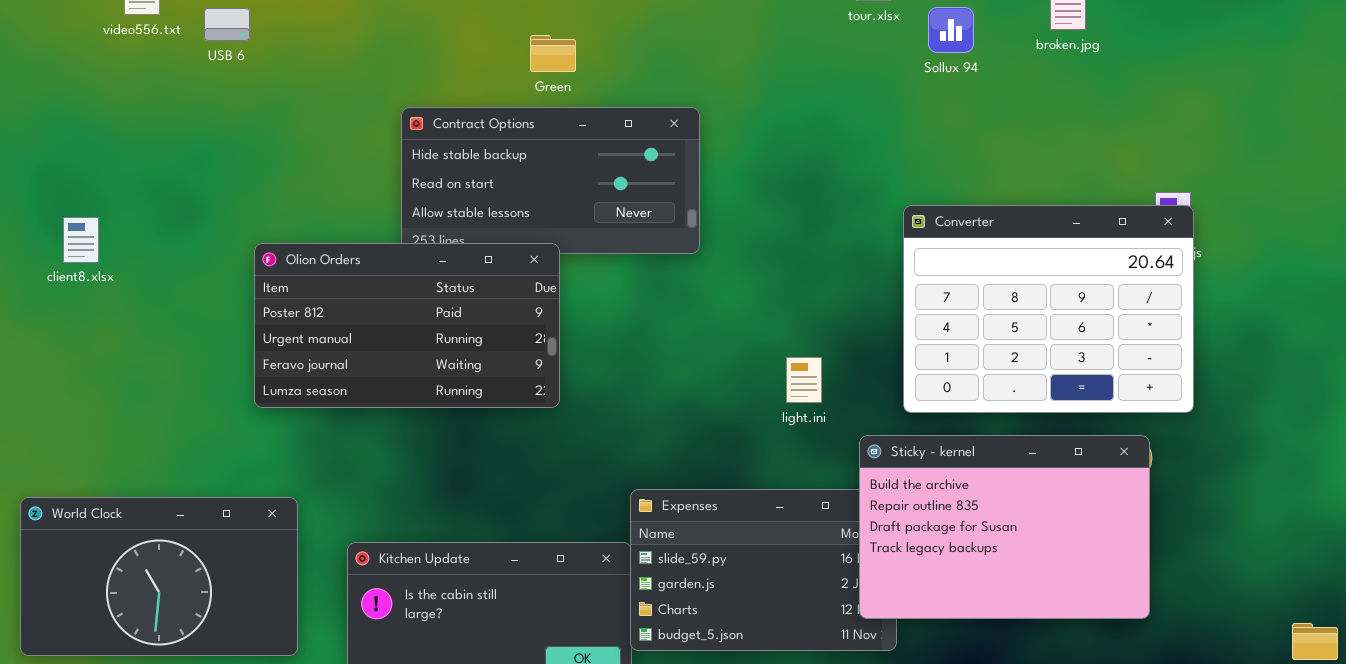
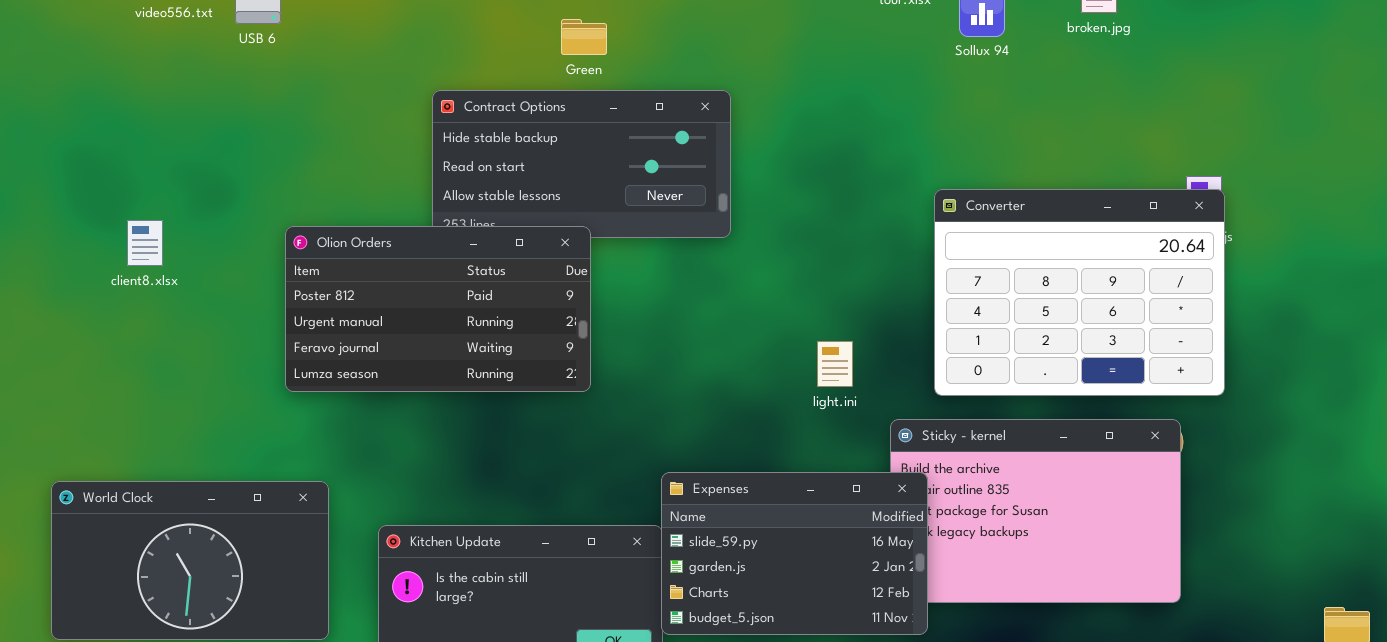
client8.xlsx: [63,217,99,263] -> [127,220,163,266], moved
Expenses: [630,489,897,651] -> [661,472,928,635], raised

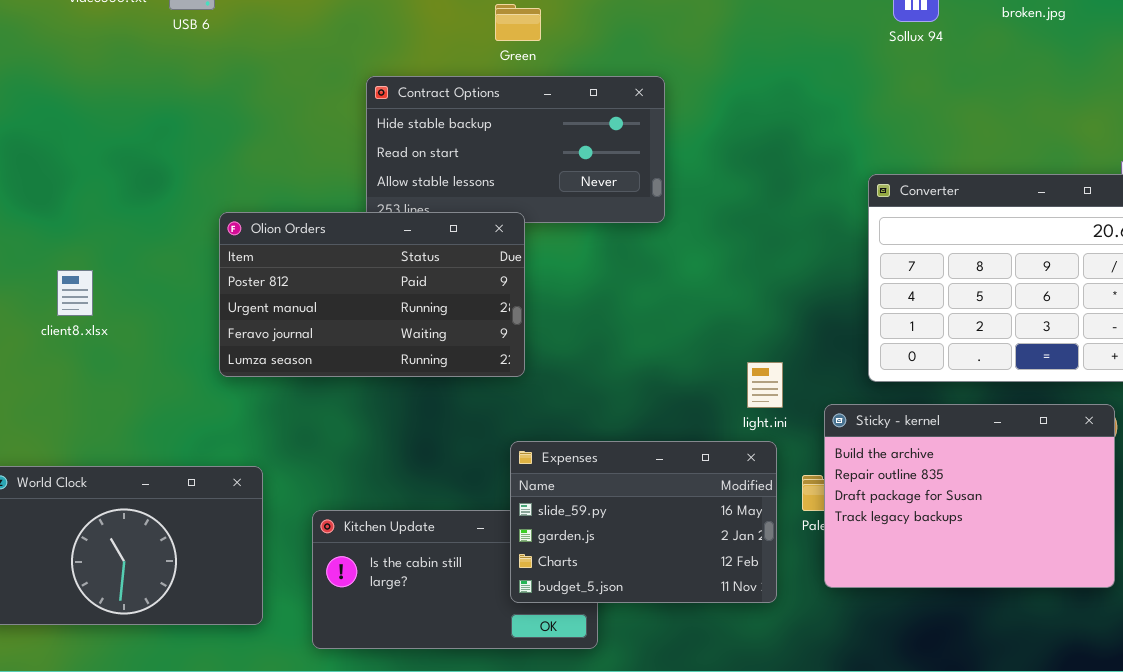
client8.xlsx: [127,220,163,266] -> [57,270,93,316], moved
light.ini: [817,341,853,387] -> [747,362,783,408], moved
Expenses: [661,472,928,635] -> [510,441,777,603], moved

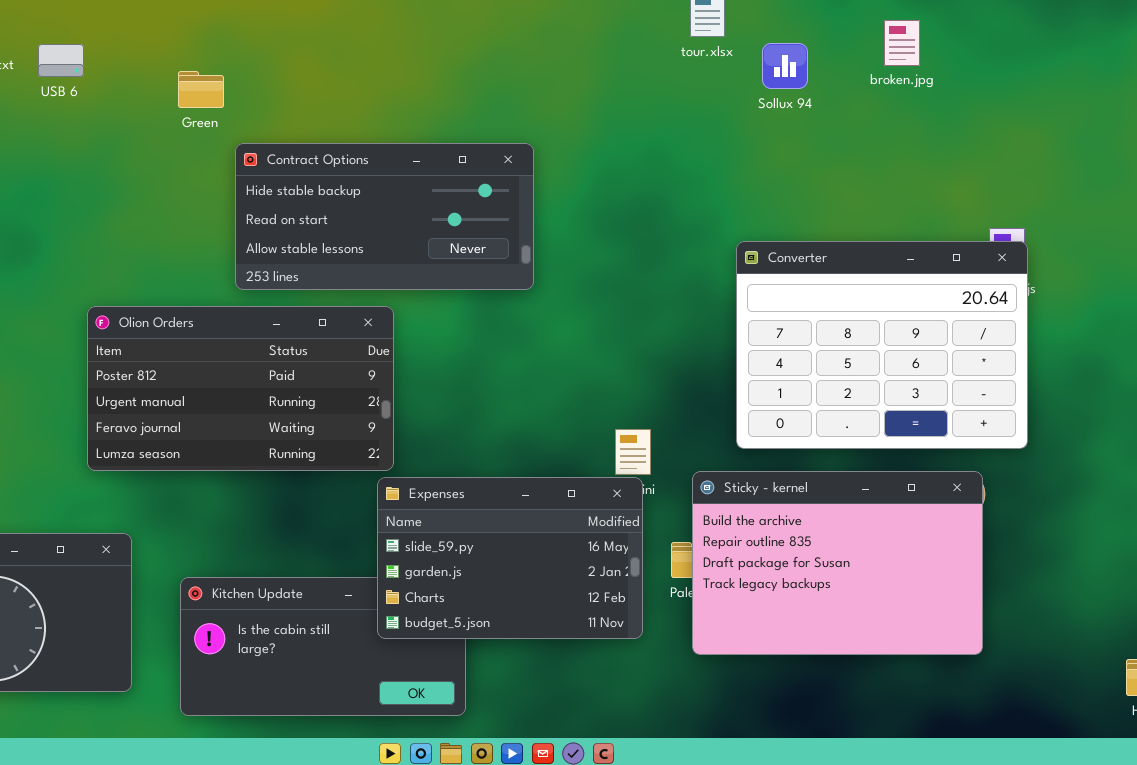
Green: [495,4,541,41] -> [178,71,224,108], moved
Olion Orders: [219,212,525,377] -> [87,306,394,471], moved
Expenses: [510,441,777,603] -> [377,477,643,639], moved

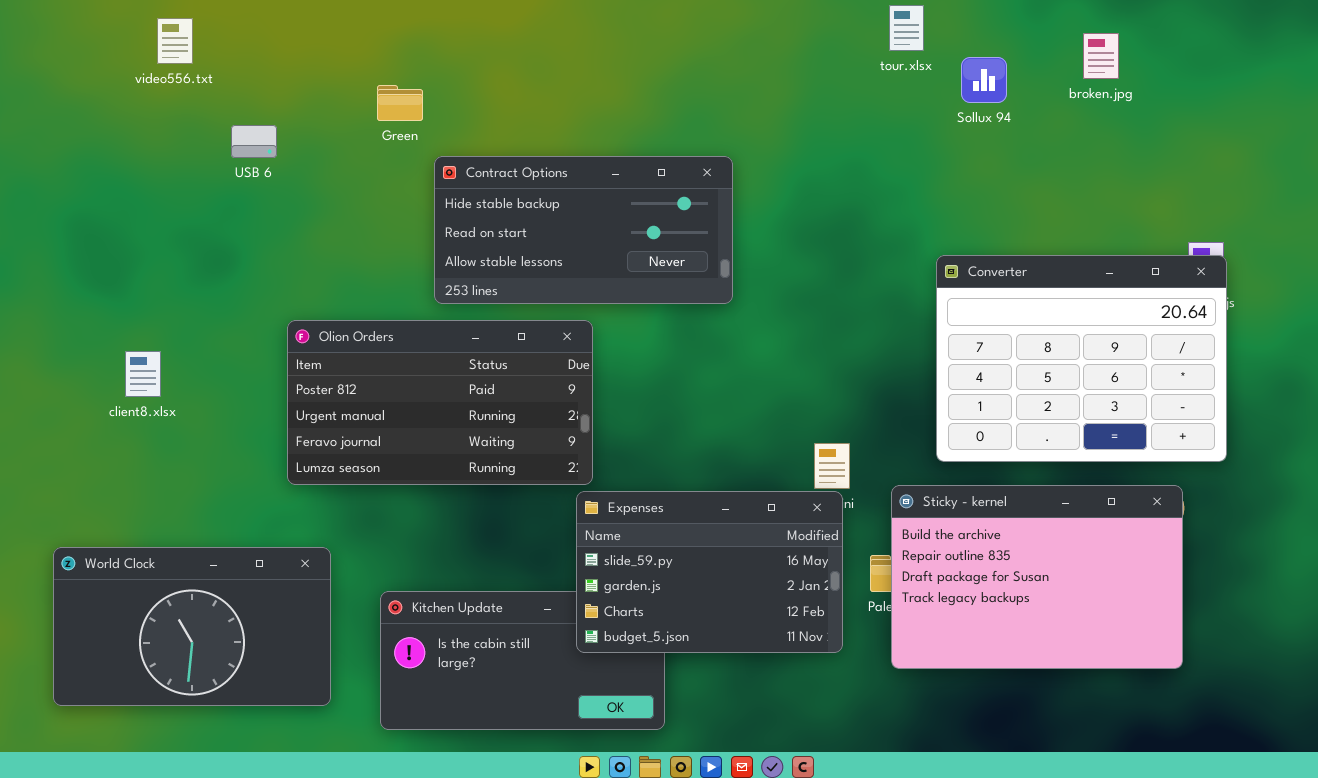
USB 6: [38,44,84,77] -> [231,125,277,158], moved

